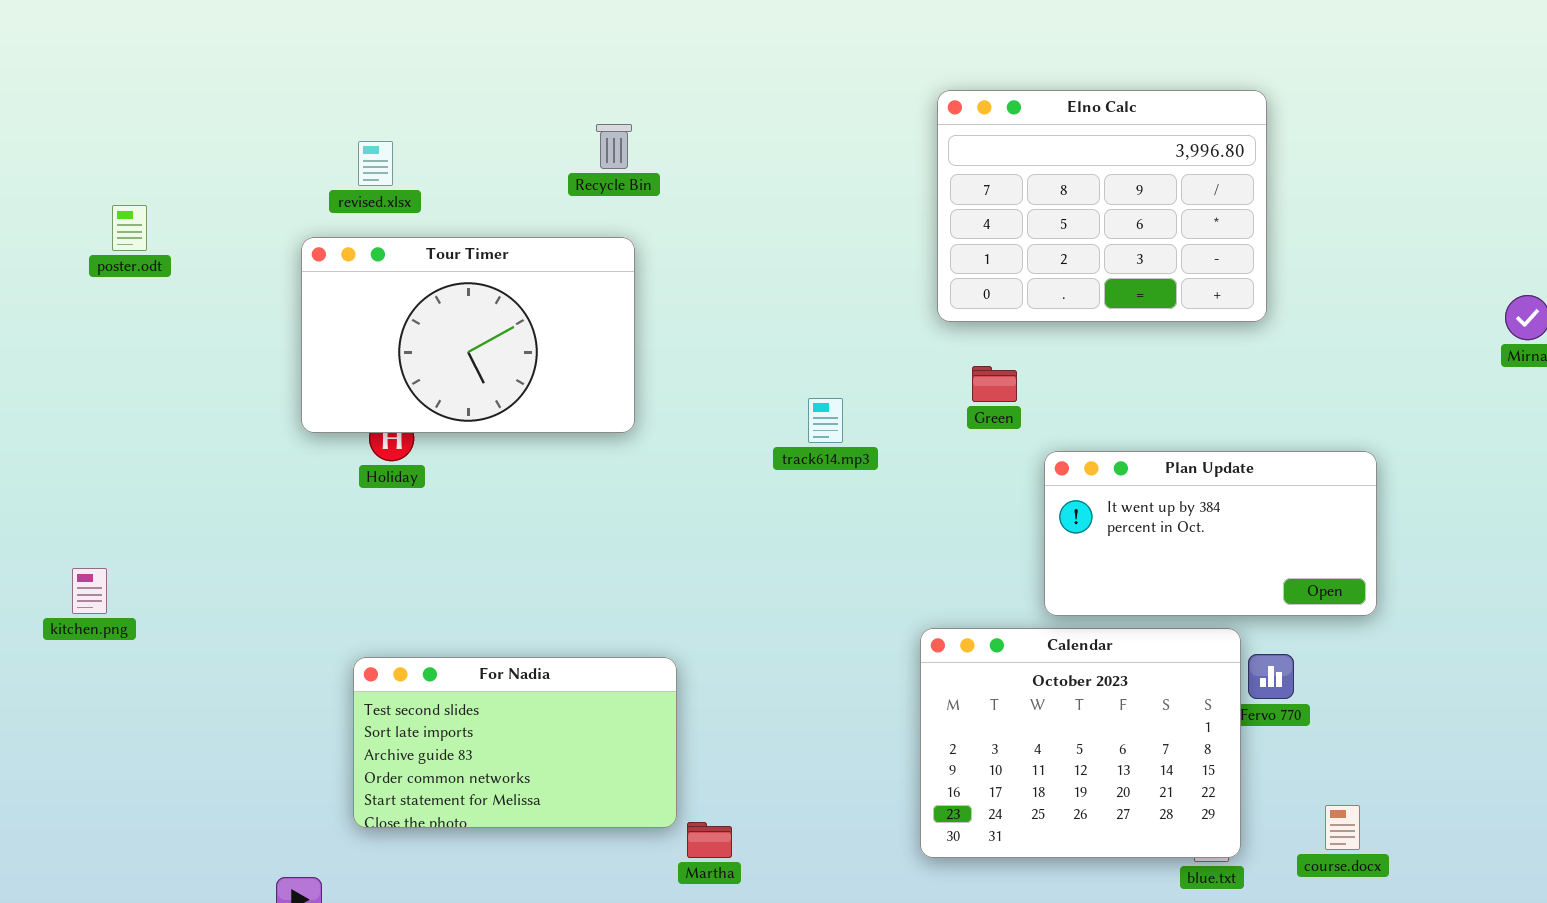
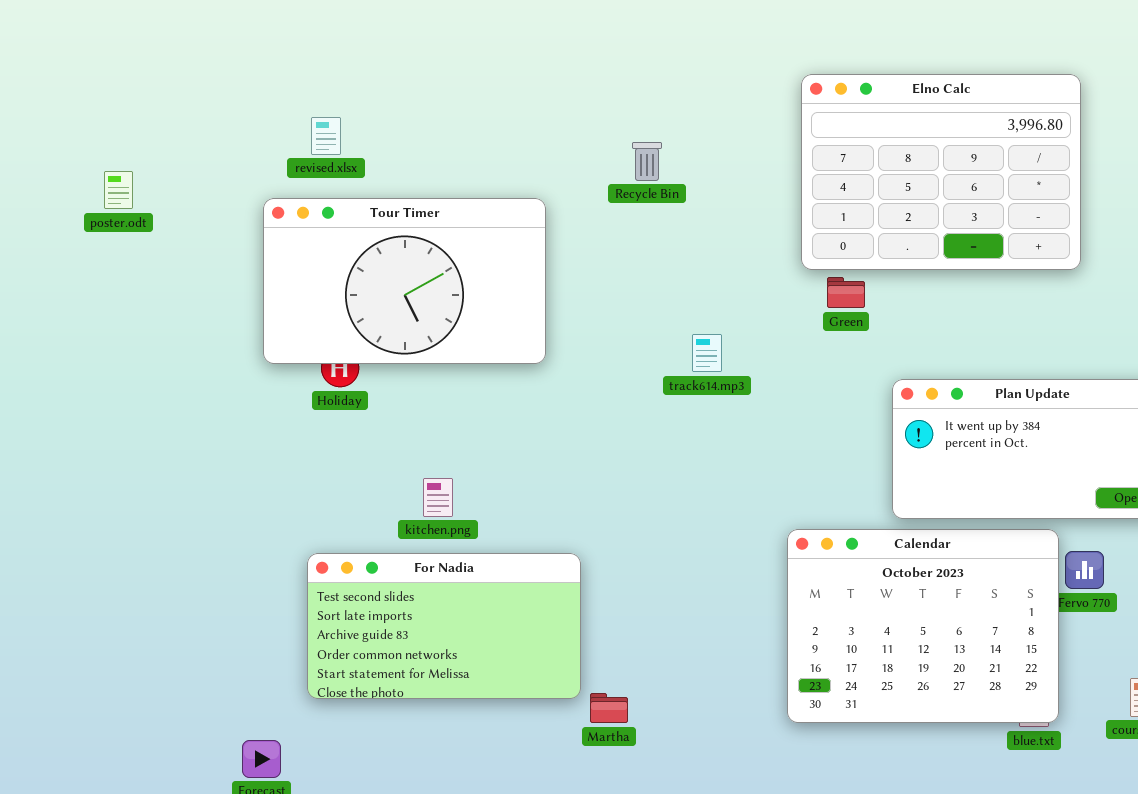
Recycle Bin: [596,124,632,169] -> [632,142,662,181], moved
Green: [972,366,1017,402] -> [827,277,865,308], moved
kitchen.png: [72,568,107,614] -> [423,478,453,517], moved

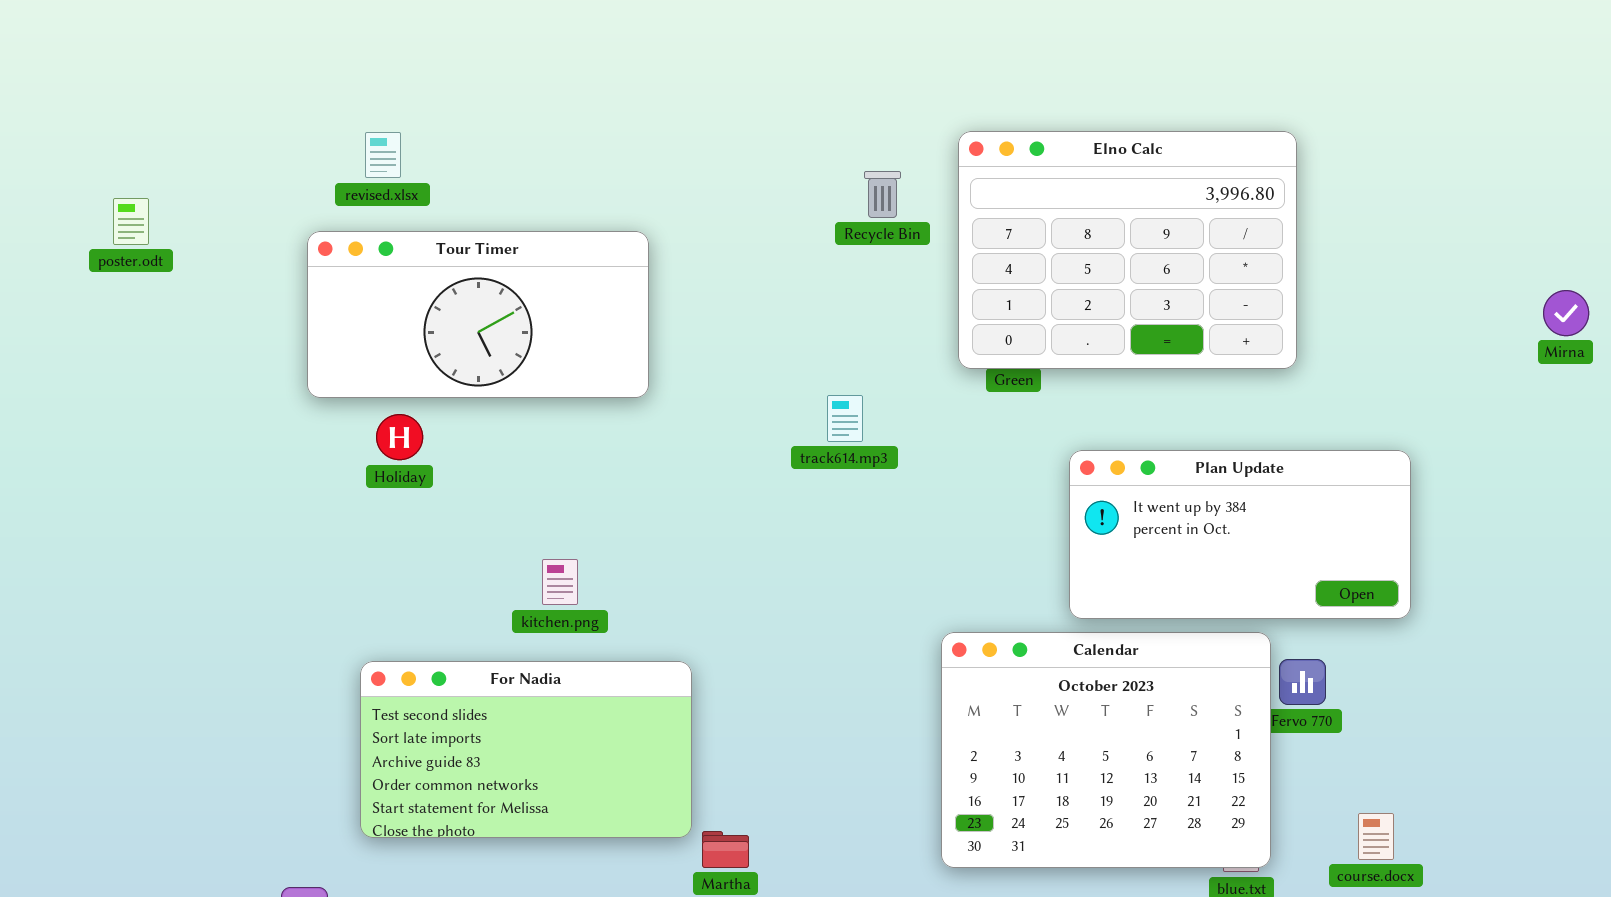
Elno Calc: [801,74,1081,270] -> [958,131,1297,369], moved
Recycle Bin: [632,142,662,181] -> [864,171,901,218], moved
Tour Timer: [263,198,546,364] -> [307,231,649,398], resized
kitchen.png: [423,478,453,517] -> [542,559,578,605], moved

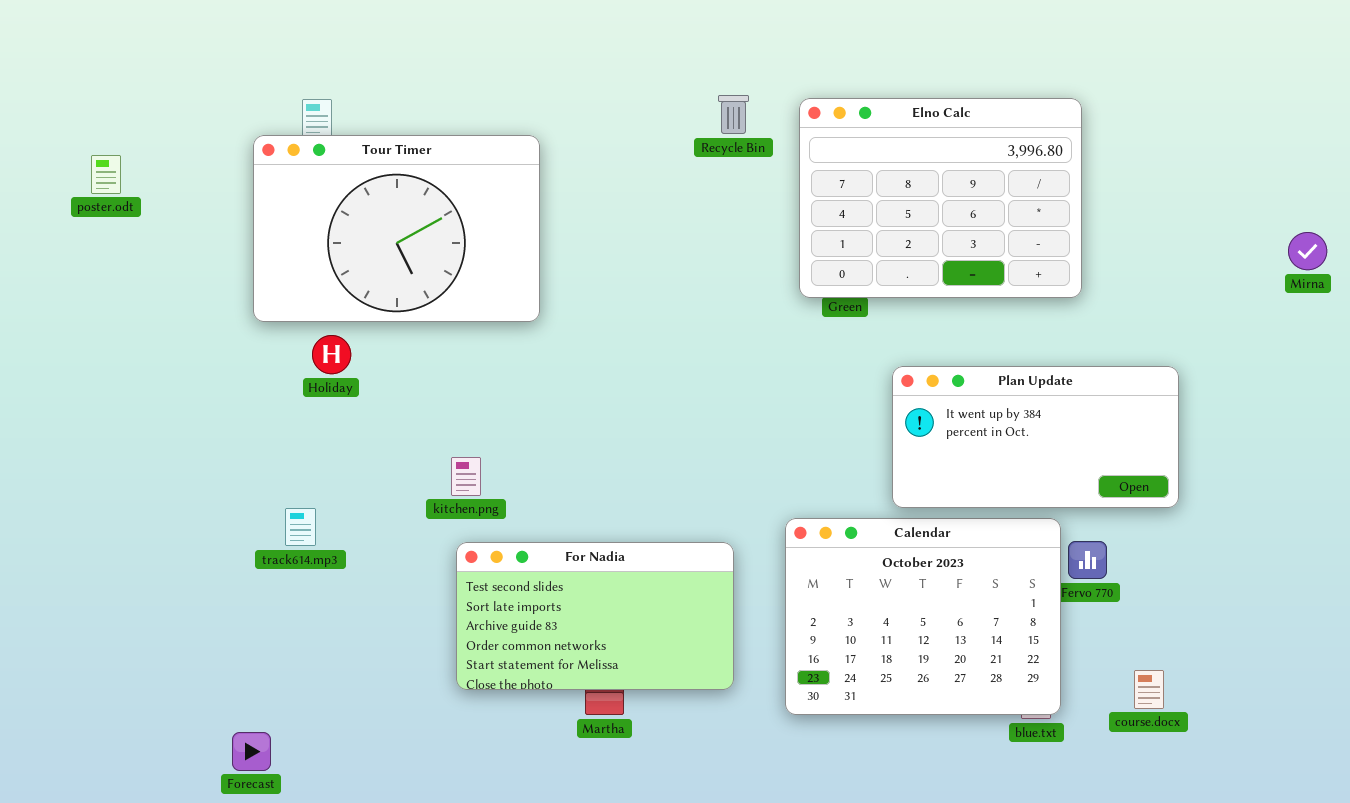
Recycle Bin: [864,171,901,218] -> [718,95,749,134], moved
Tour Timer: [307,231,649,398] -> [253,135,540,322], resized
track614.mp3: [827,395,863,442] -> [285,508,316,546], moved
For Nadia: [360,661,692,838] -> [456,542,734,690], moved

